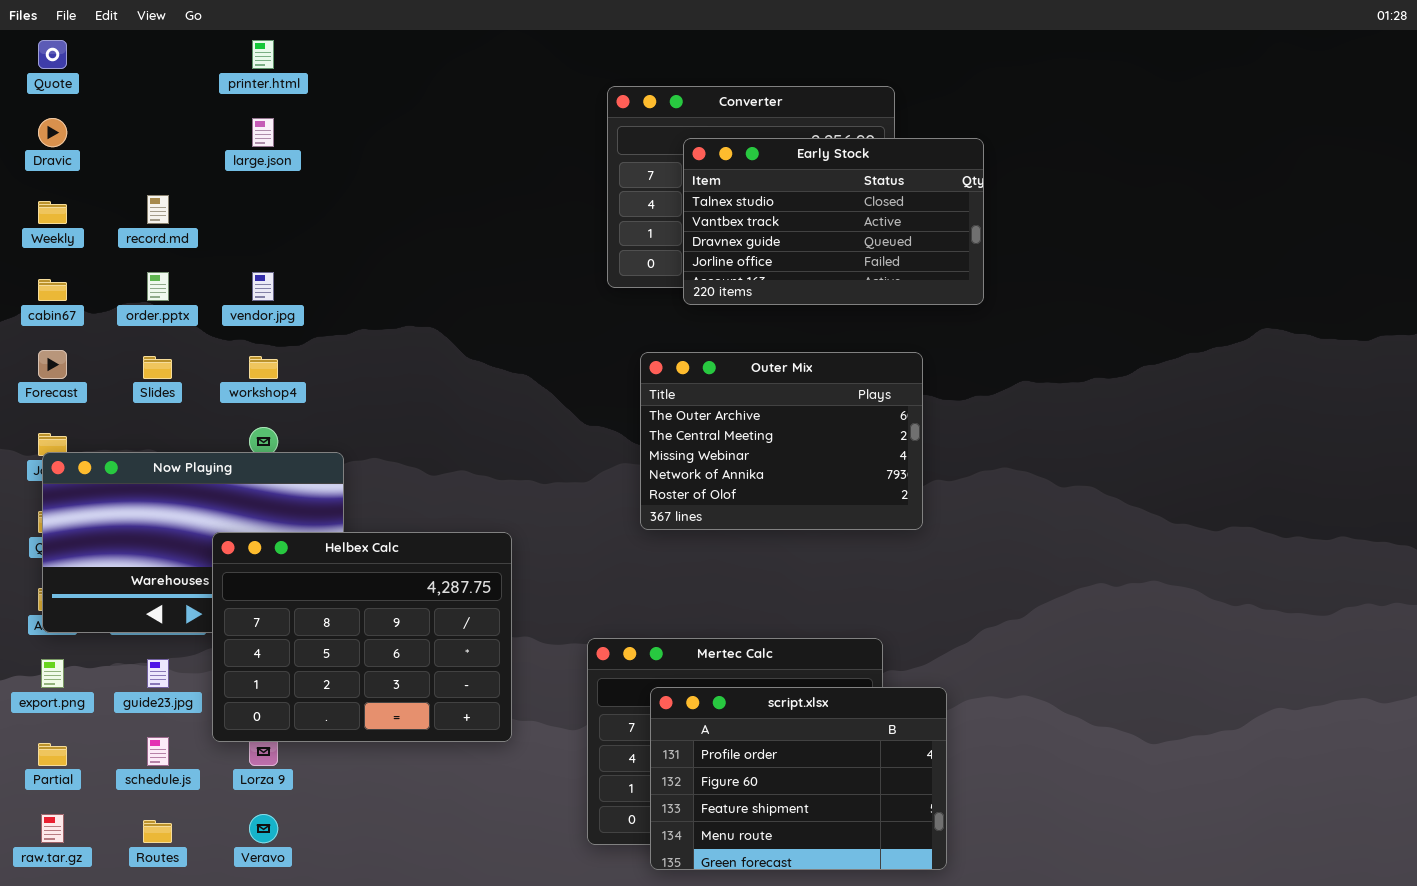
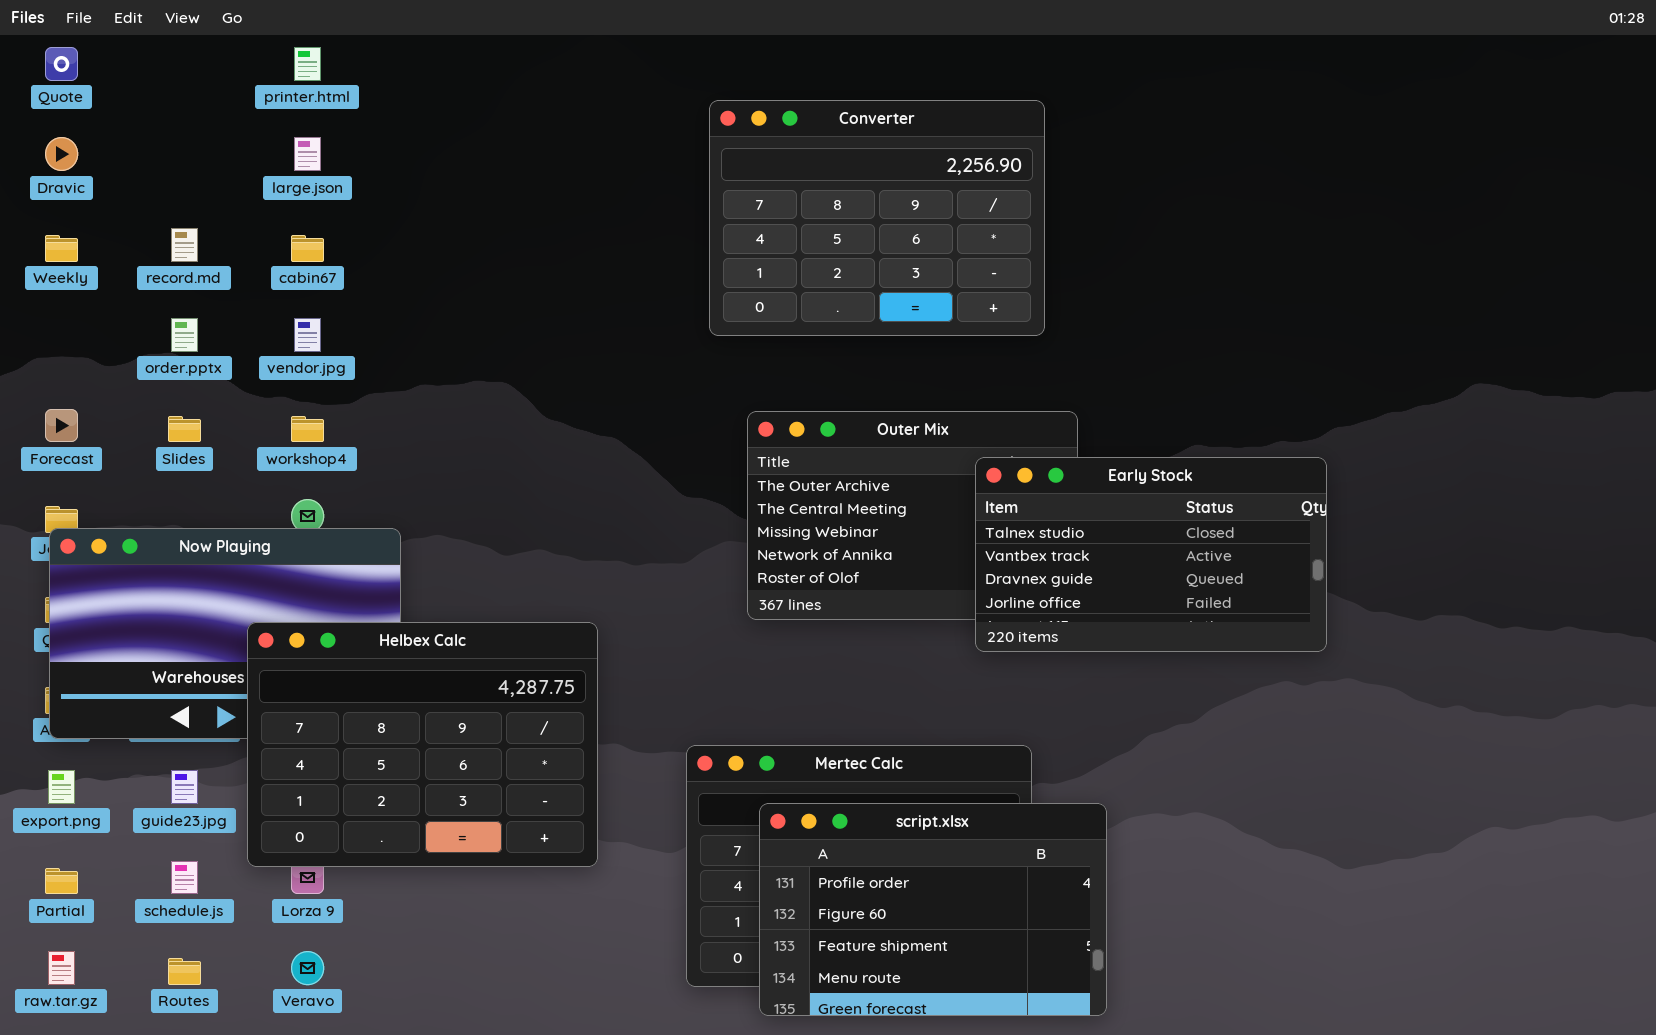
Early Stock: [683,138,984,305] -> [975,457,1327,652], moved
cabin67: [38,279,67,301] -> [291,235,324,262], moved

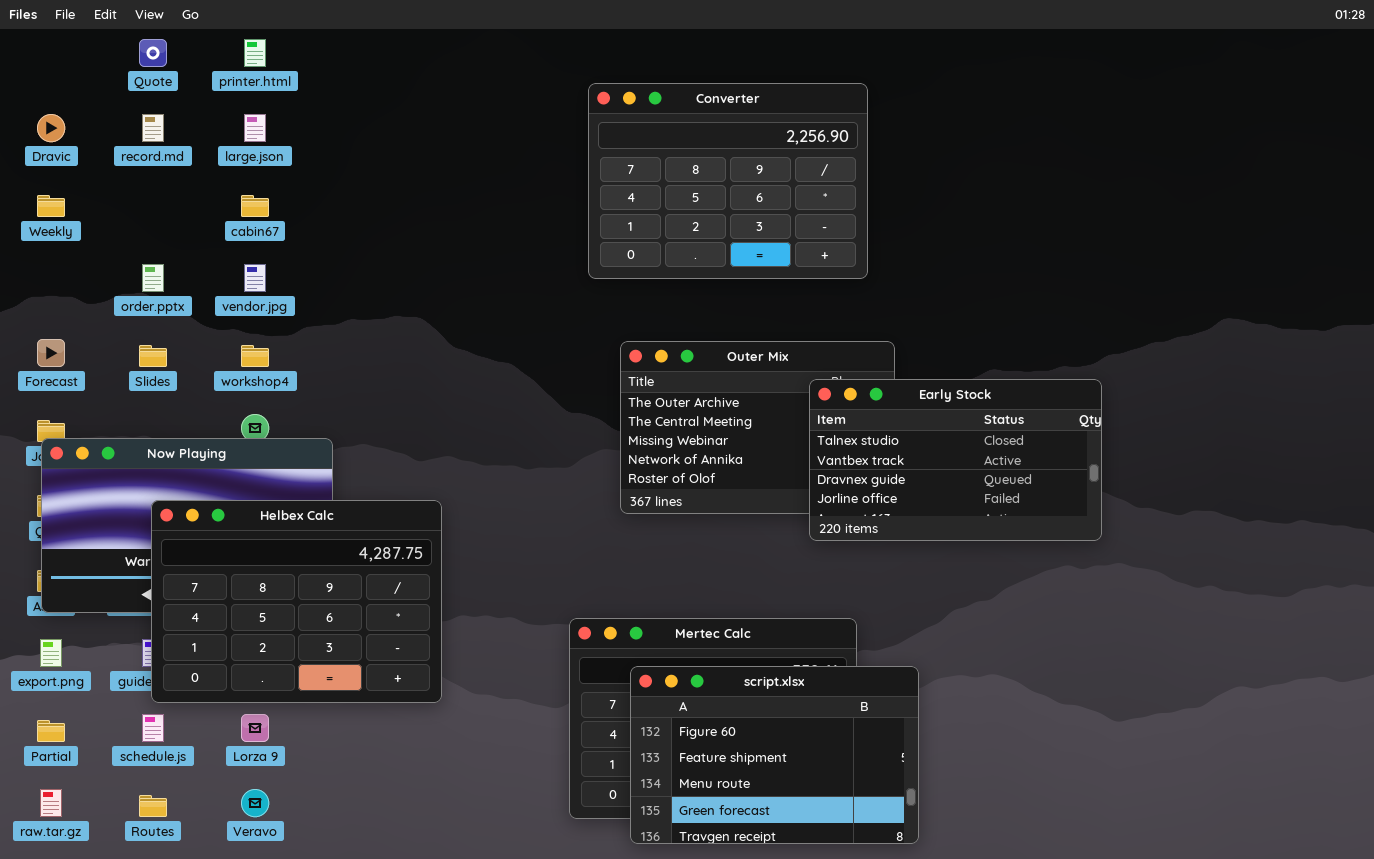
Quote: [45,47,78,81] -> [139,39,167,67], moved
record.md: [171,228,198,262] -> [142,114,164,142], moved
Helbex Calc: [247,622,598,867] -> [151,500,442,703], moved
script.xlsx: [759,803,1107,1016] -> [630,666,919,844], scrolled down 1 row

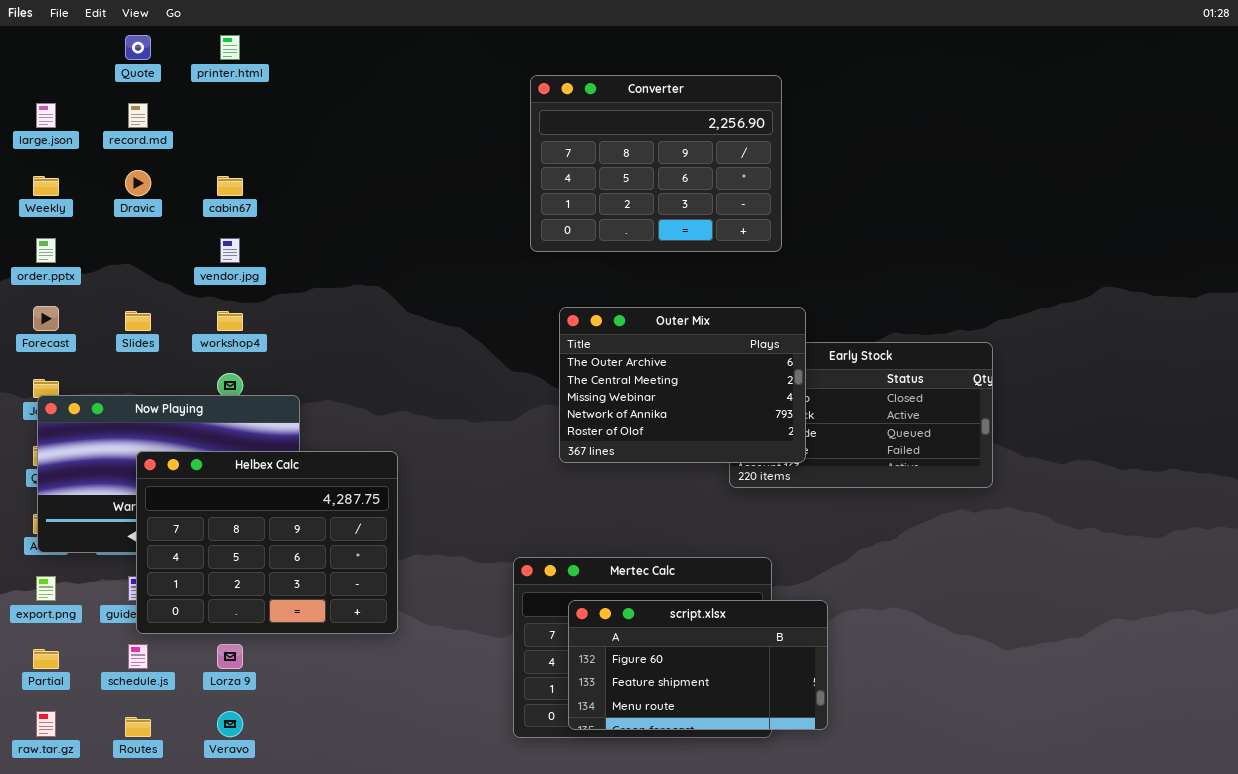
Dravic: [37,114,65,142] -> [125,170,151,196], moved
large.json: [244,114,266,142] -> [36,103,56,128], moved
order.pptx: [142,264,164,292] -> [36,238,56,263], moved
Outer Mix: [620,341,895,514] -> [559,307,806,463], raised
script.xlsx: [630,666,919,844] -> [568,600,828,730], resized

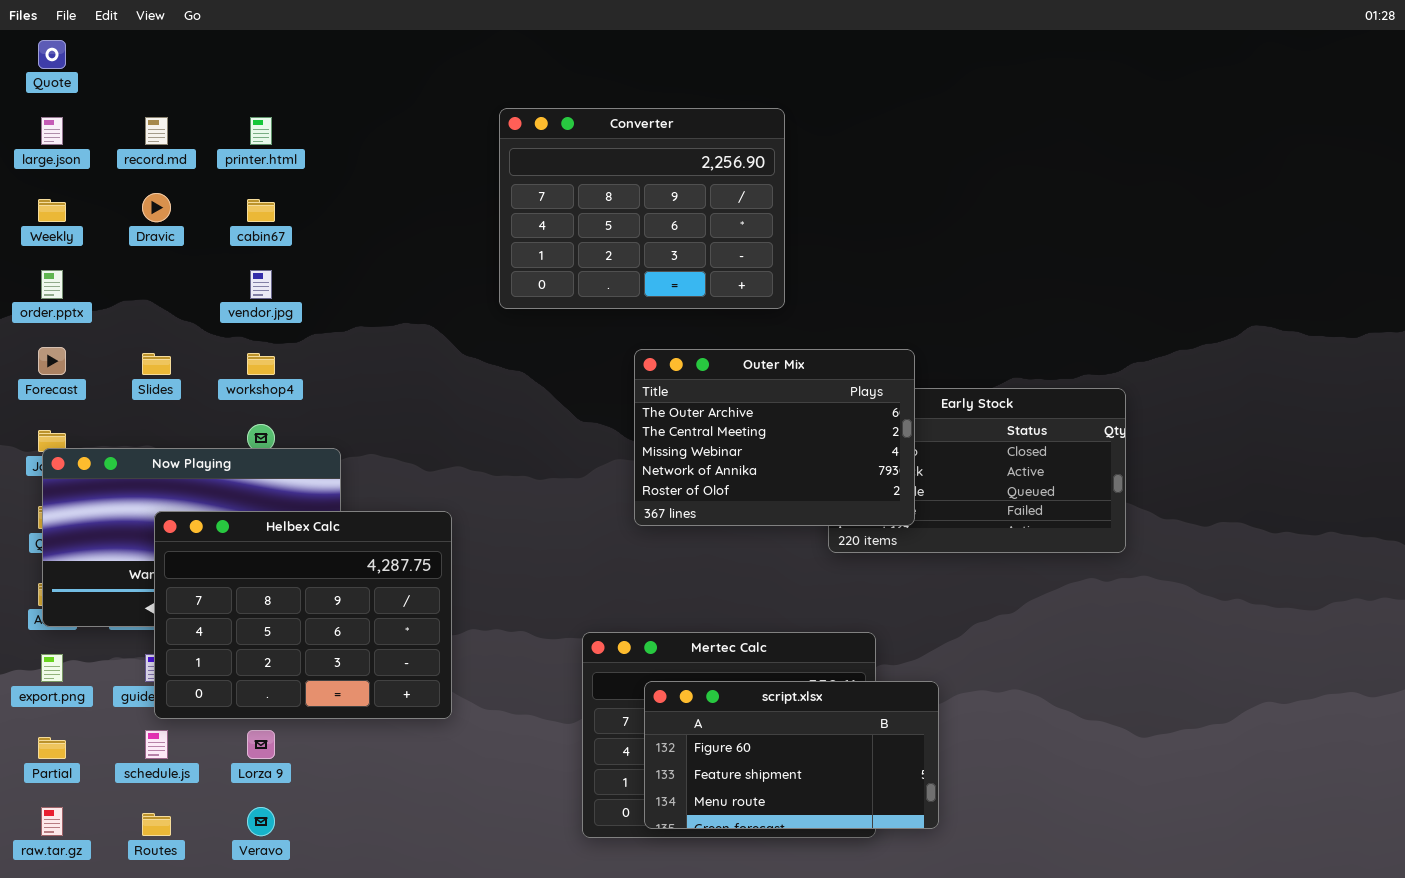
Quote: [125,35,151,60] -> [38,40,66,69], moved
printer.html: [220,35,240,60] -> [250,117,272,145], moved
Converter: [530,75,782,252] -> [499,108,785,309], moved

